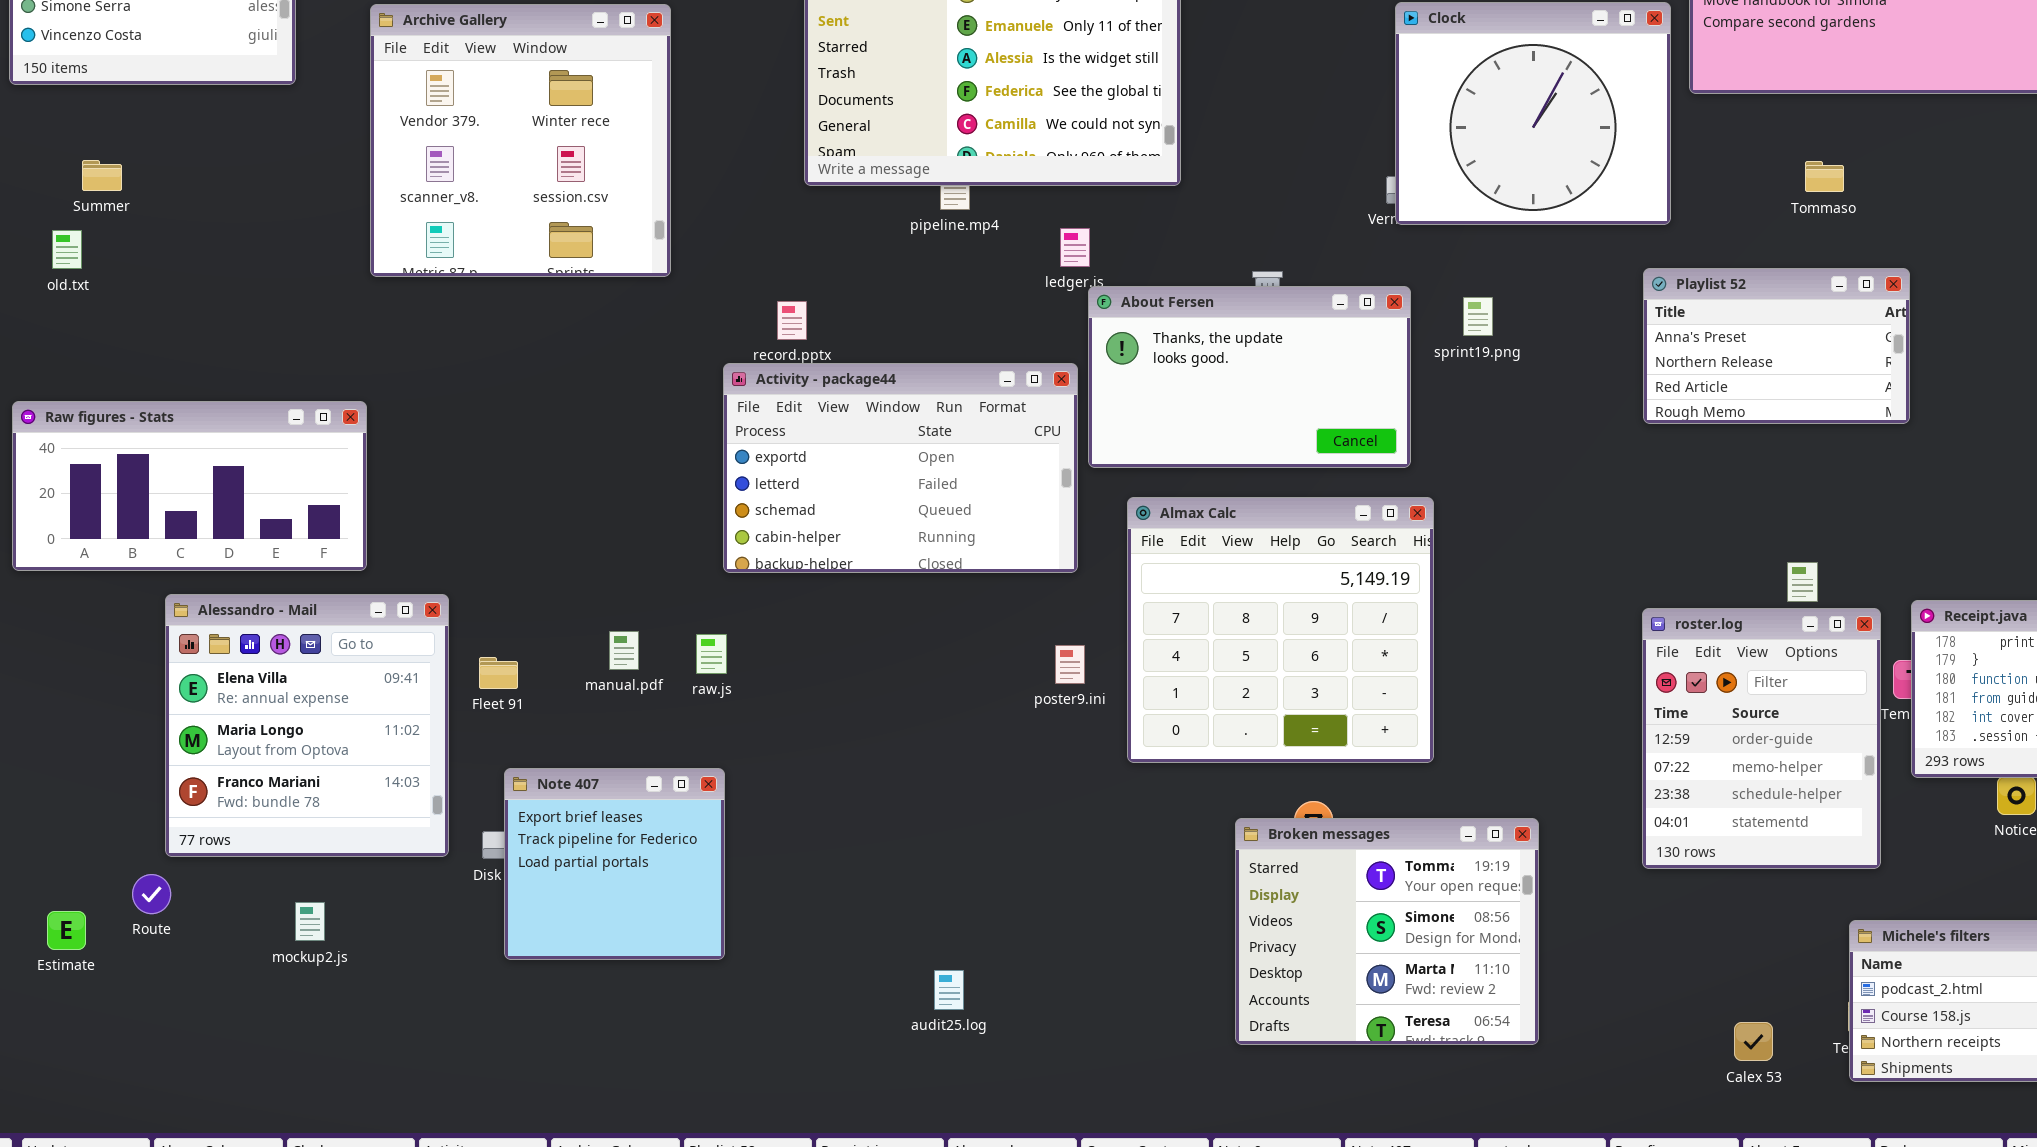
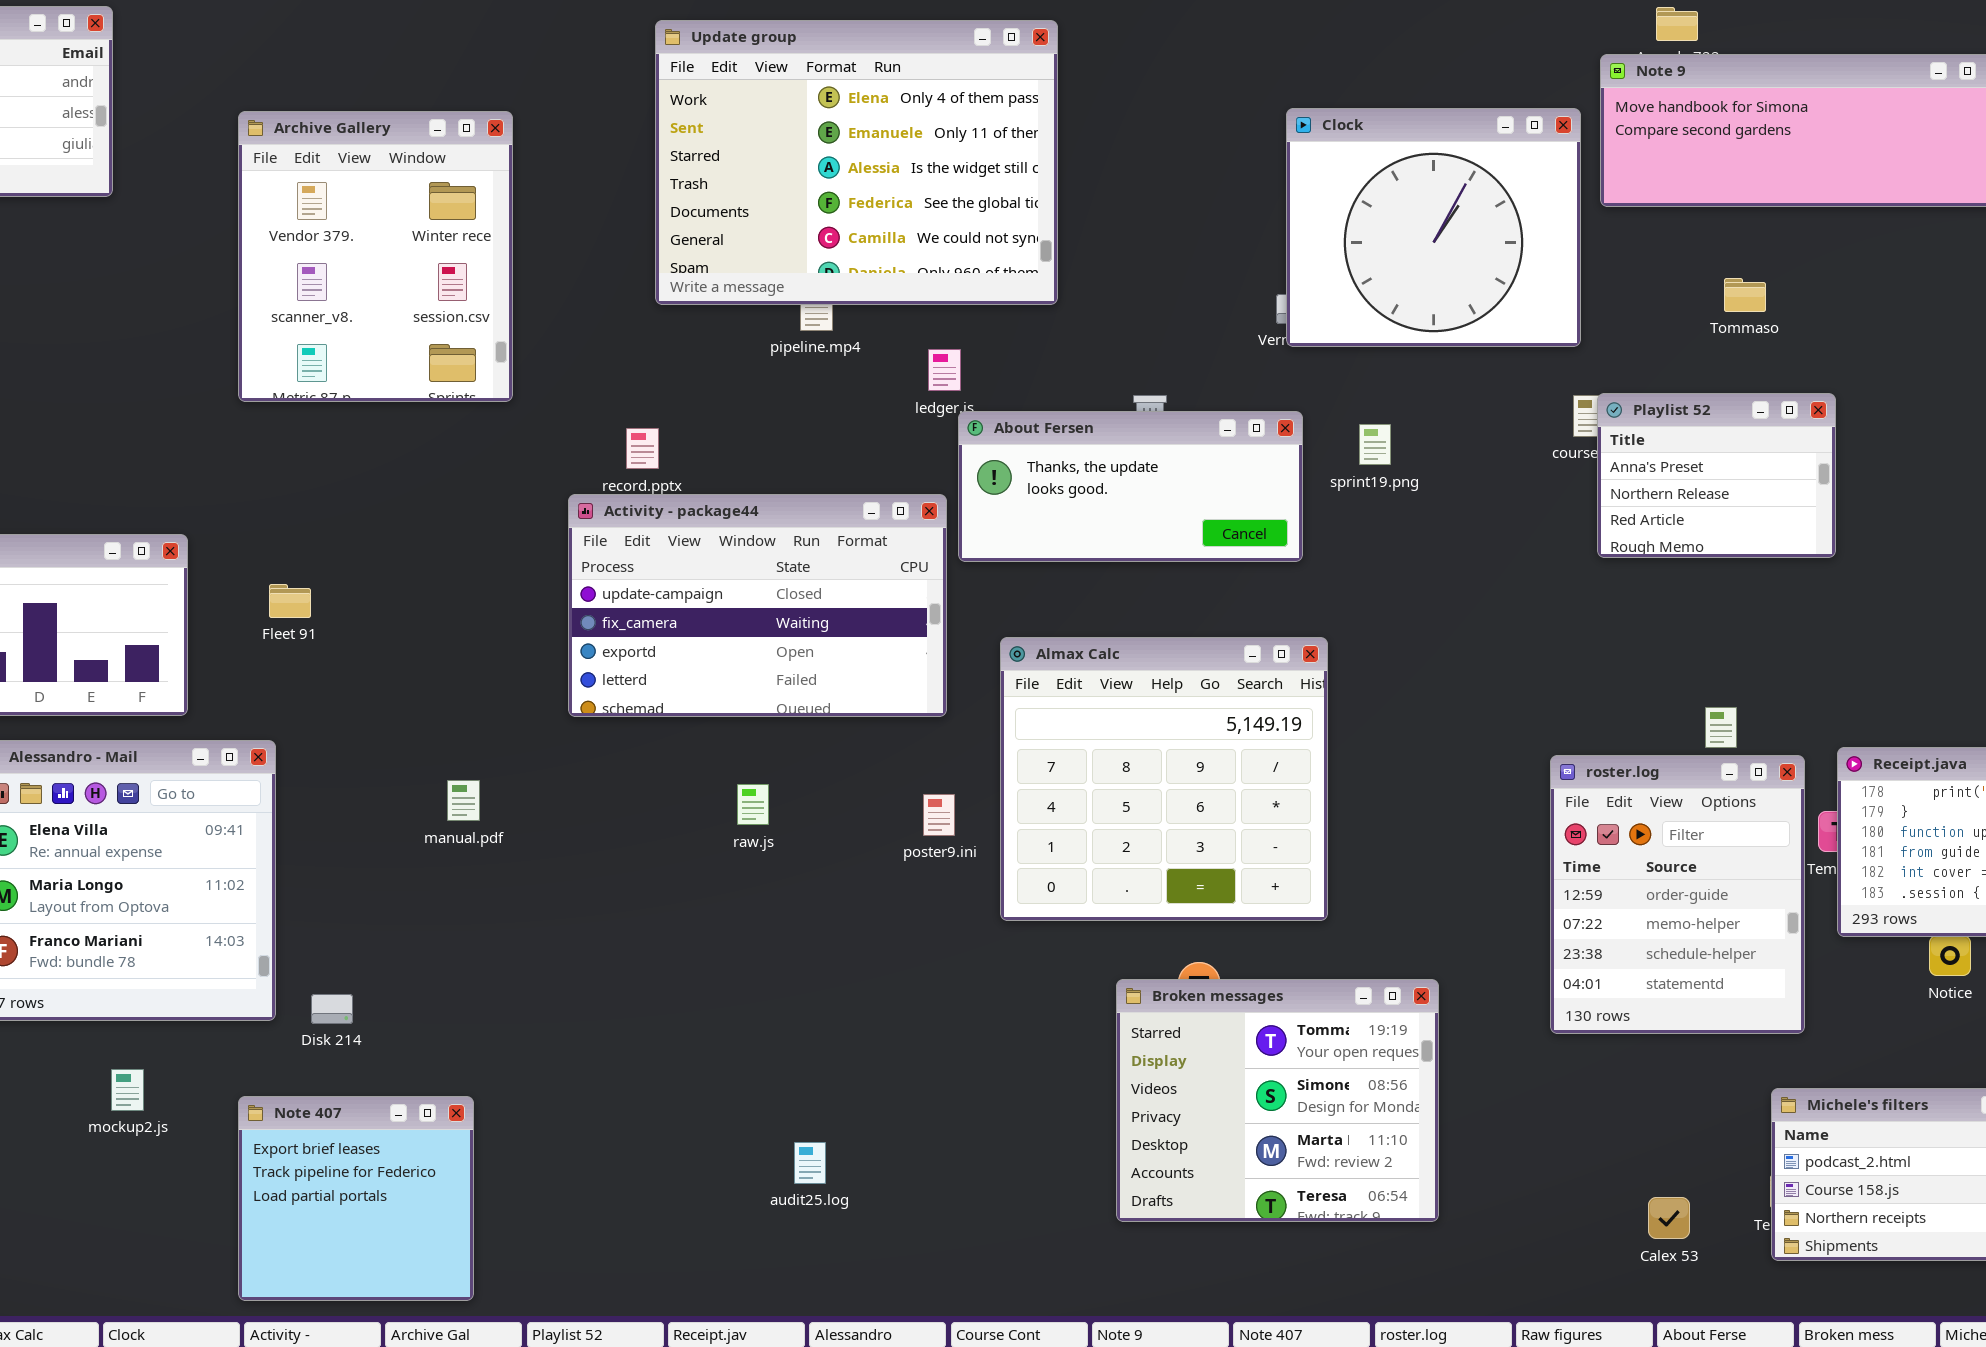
Archive Gallery: [370,4,671,277] -> [238,111,513,402], resized
Playlist 52: [1643,268,1910,424] -> [1597,393,1836,558], resized
About Fersen: [1088,286,1411,468] -> [958,411,1303,562], resized
Activity - package44: [723,363,1078,573] -> [568,494,947,717], scrolled up 2 rows
raw.js: [696,634,727,674] -> [737,784,769,825], moved
Fleet 91: [479,657,518,689] -> [269,584,311,618], moved
Note 407: [504,768,725,960] -> [238,1096,474,1301], moved

